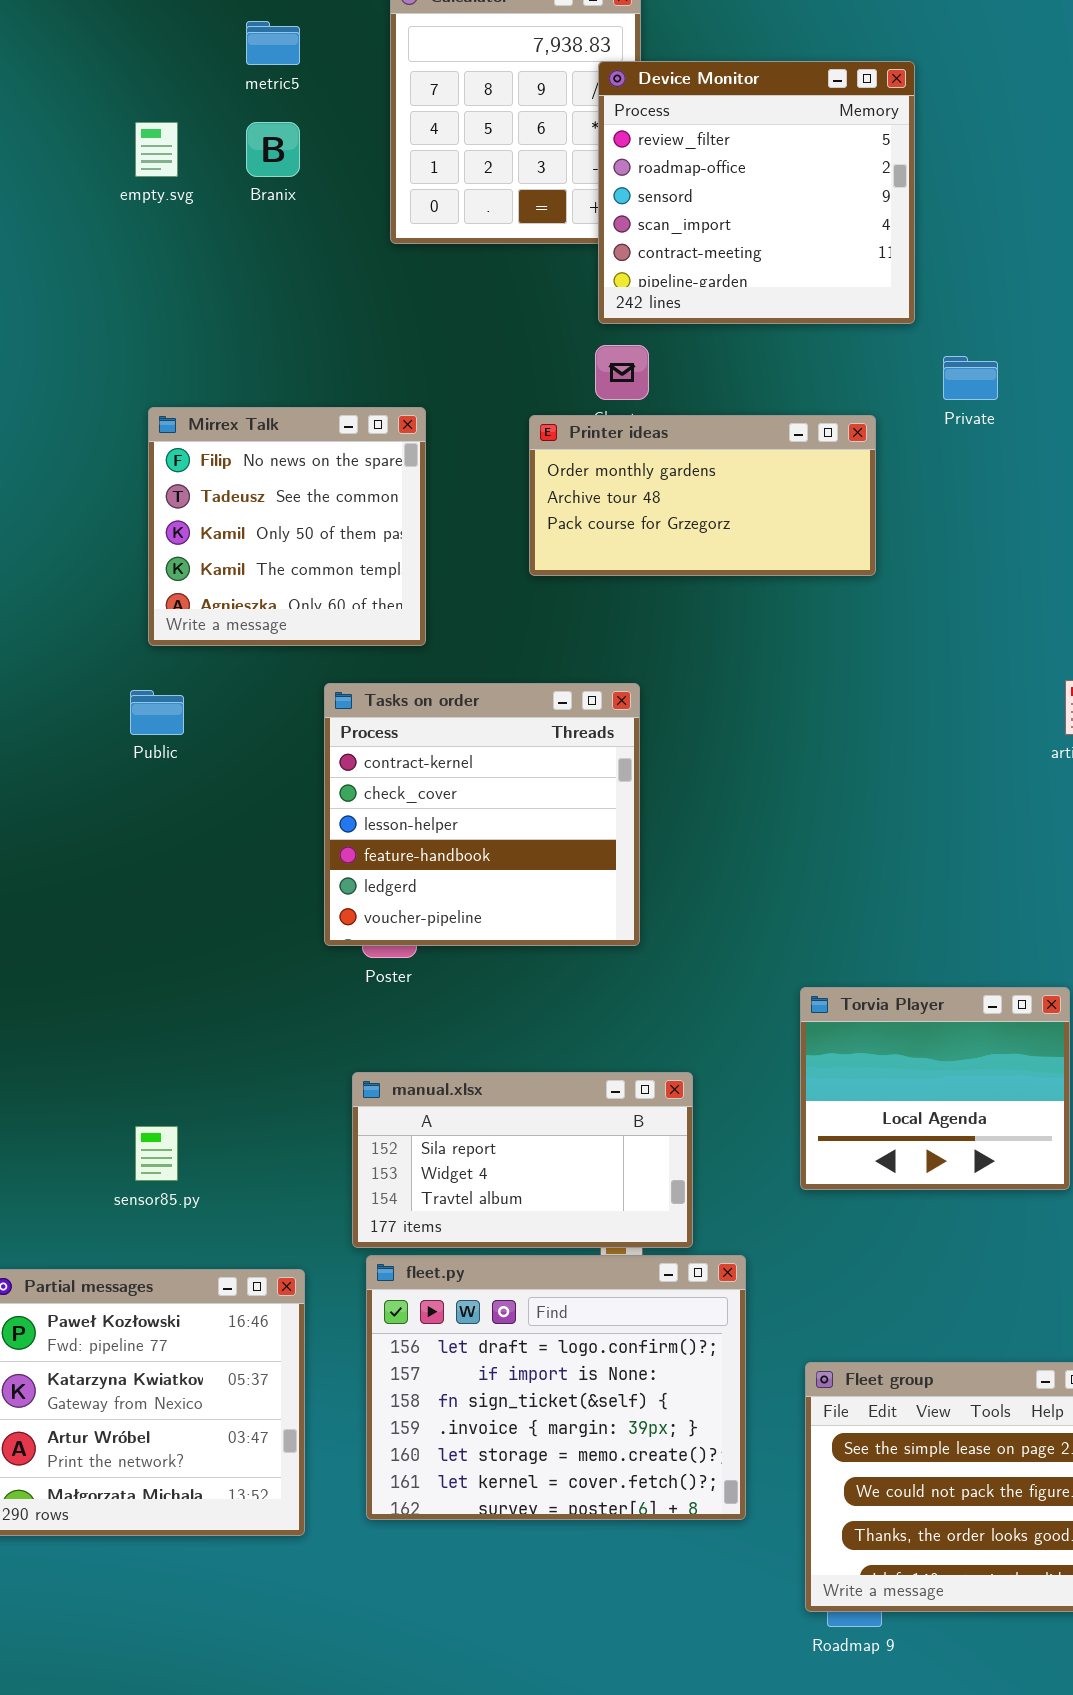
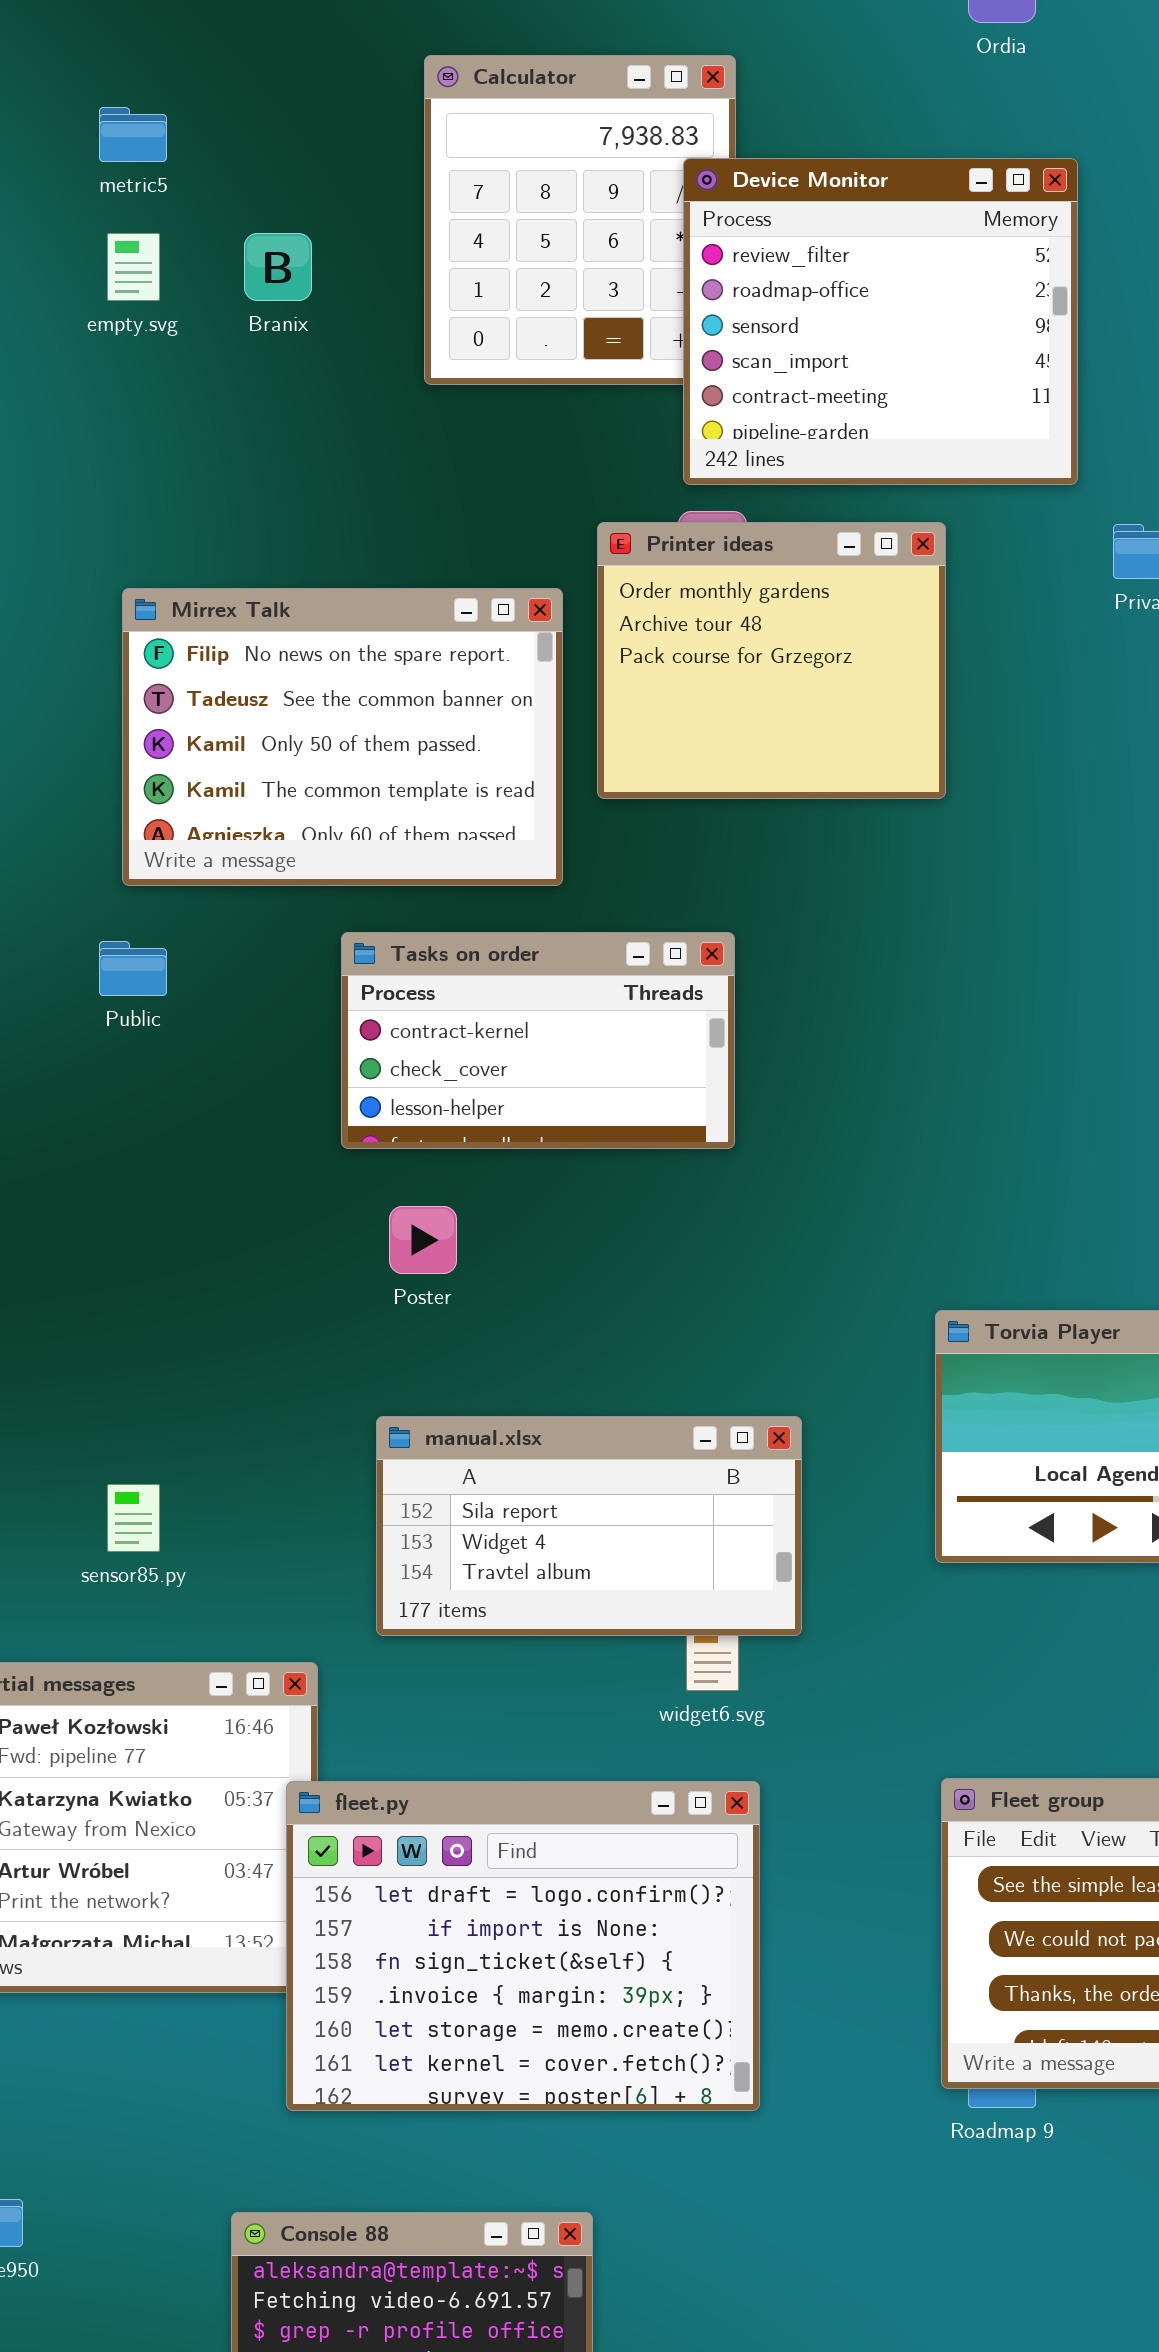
metric5: [246,21,300,65] -> [99,107,167,162], moved
Mirrex Talk: [148,407,426,646] -> [122,588,563,886], resized
Printer ideas: [529,415,876,576] -> [597,522,946,799], resized
Tasks on order: [324,683,640,946] -> [341,932,735,1149], resized
fleet.py: [366,1255,746,1520] -> [286,1781,760,2111], moved

